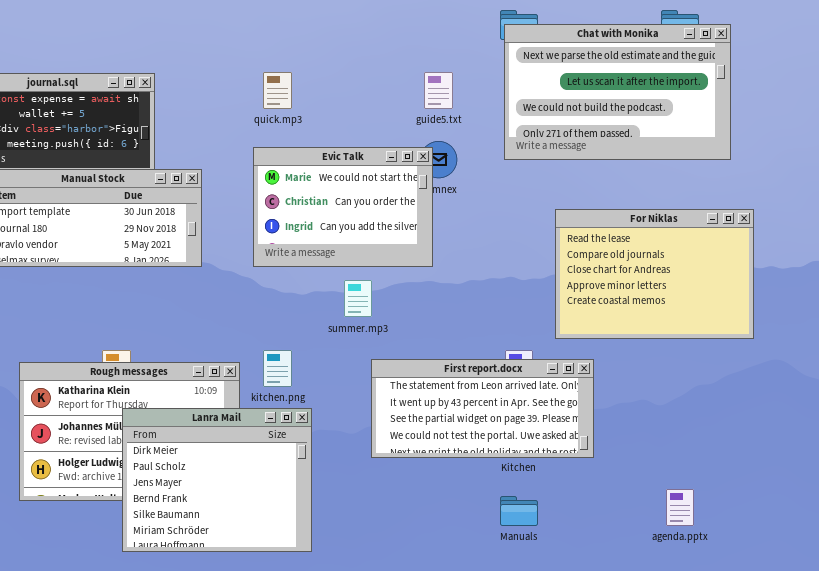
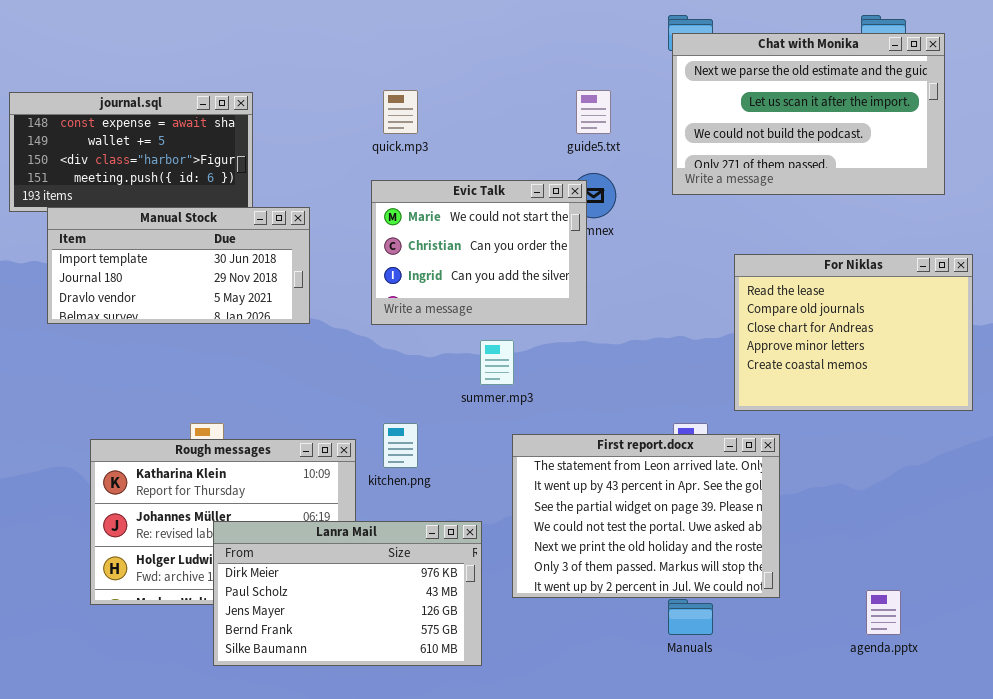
First report.docx: [371,359,594,458] -> [512,434,780,598], resized
Lanra Mail: [122,408,312,552] -> [213,521,482,666], resized

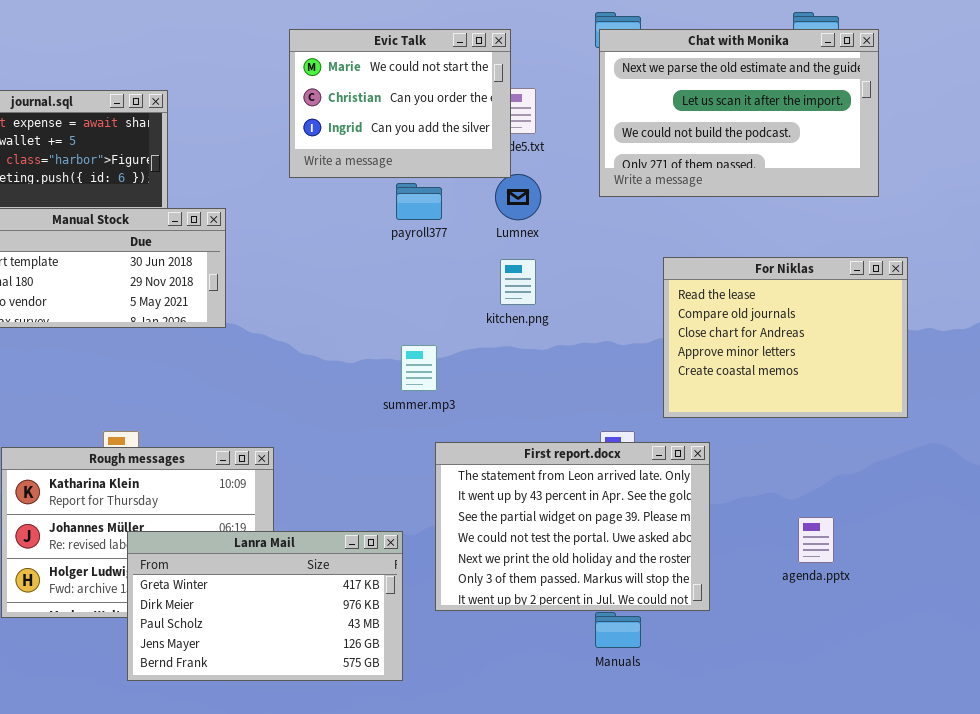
Evic Talk: [371,180,587,325] -> [289,29,511,178], moved
kitchen.png: [383,423,418,468] -> [500,259,536,305], moved
Lanra Mail: [213,521,482,666] -> [127,531,403,681], scrolled up 1 row
agenda.pptx: [866,590,901,635] -> [798,517,834,563], moved

